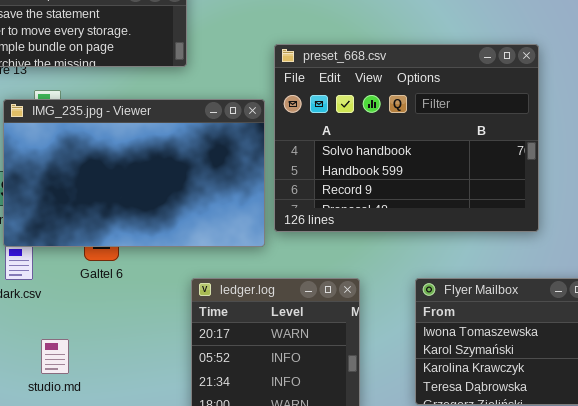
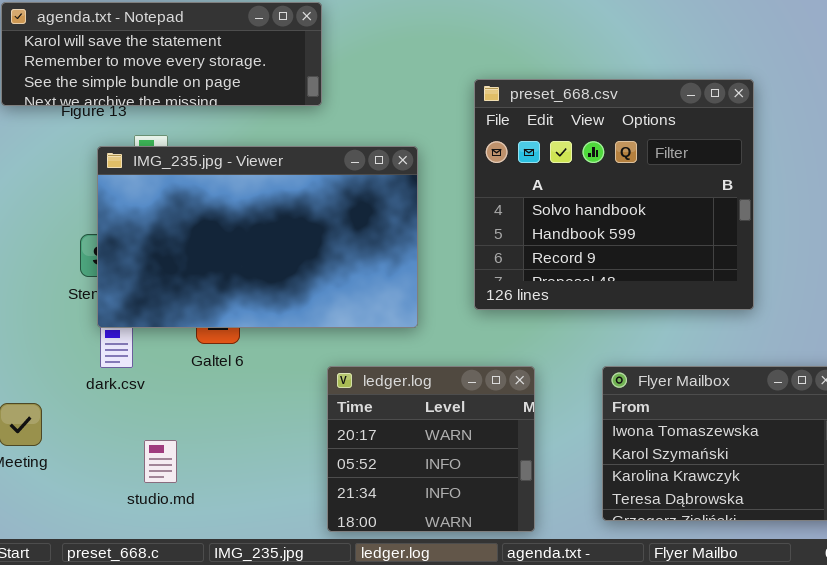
preset_668.csv: [274,44,539,232] -> [474,79,754,310], resized

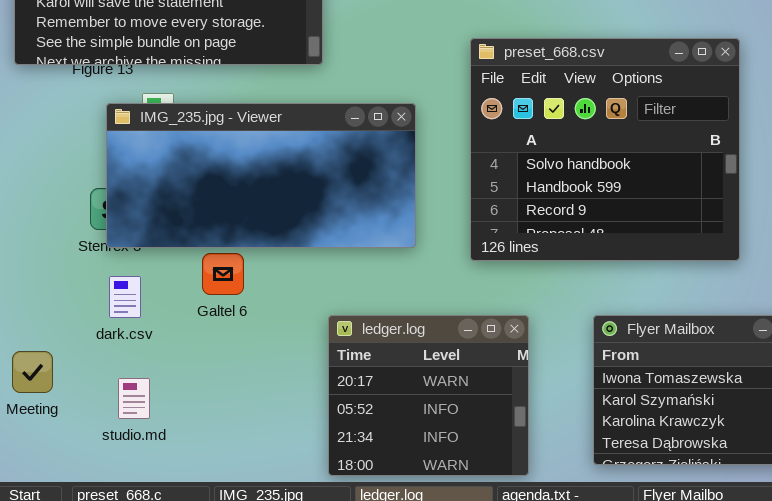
IMG_235.jpg - Viewer: [97,146,418,328] -> [106,103,416,248], resized
studio.md: [144,440,177,483] -> [118,378,150,419], moved

